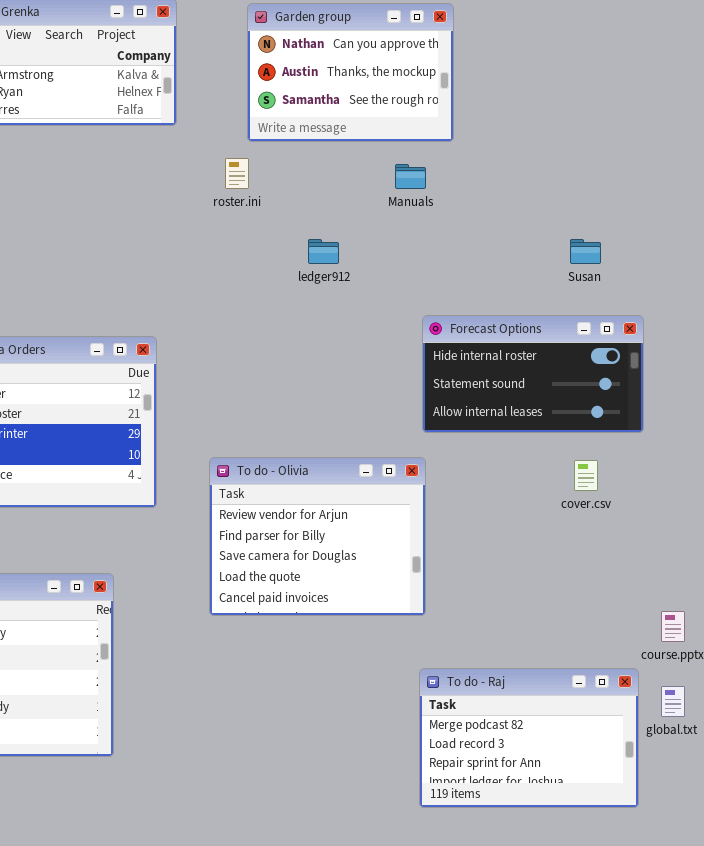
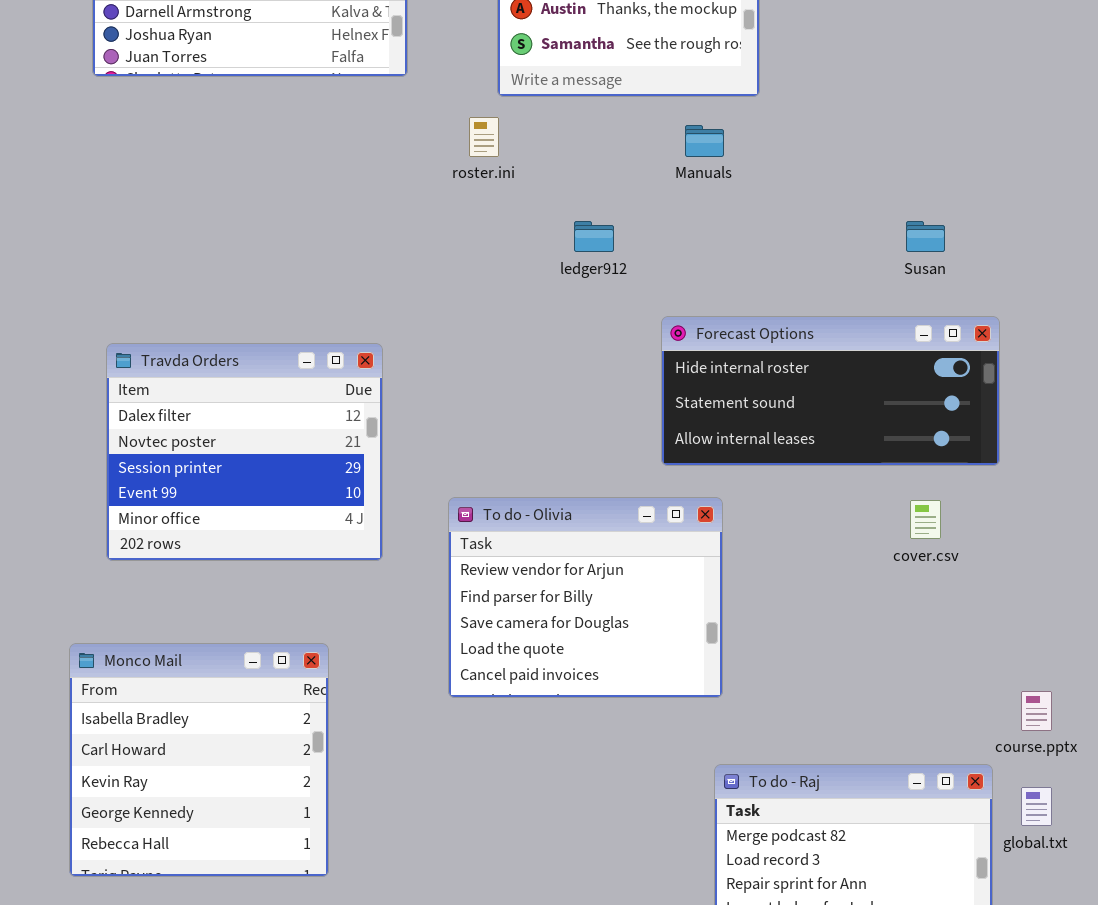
Forecast Options: [422,315,644,433] -> [661,316,1000,466], resized

